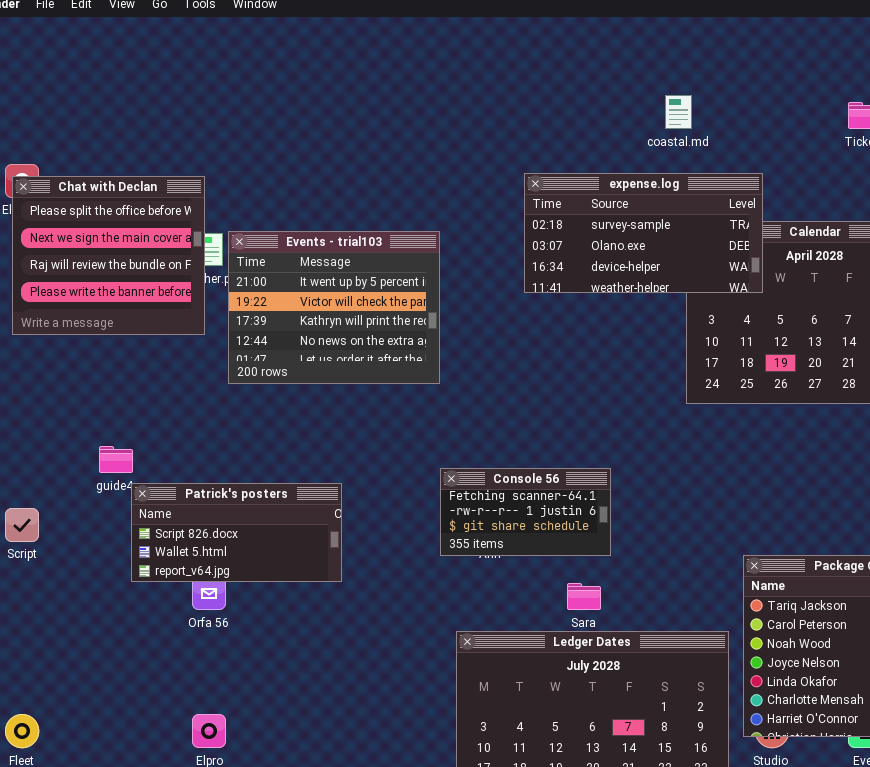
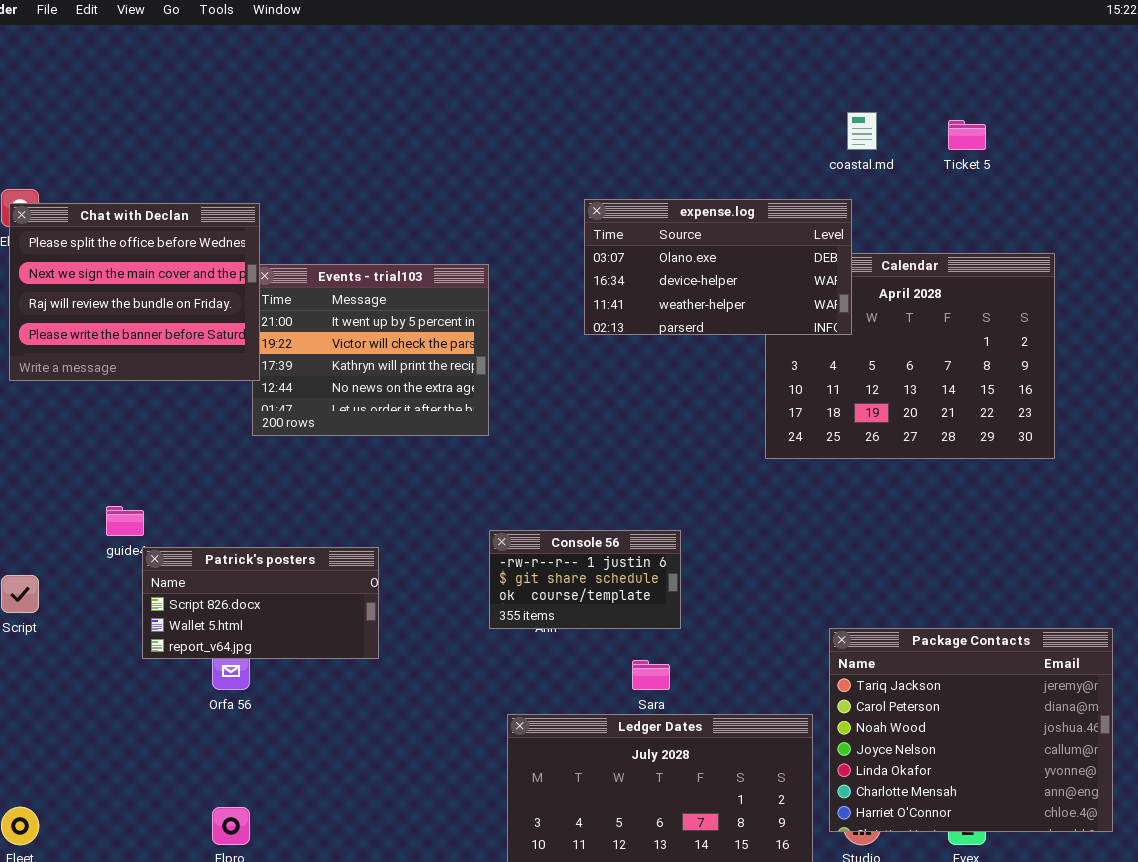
coastal.md: [665,95,692,129] -> [847,112,877,150], moved
expense.log: [524,173,763,293] -> [584,199,852,335], scrolled down 1 row
Chat with Declan: [12,176,205,335] -> [9,203,260,381], resized
Console 56: [440,468,611,556] -> [489,530,681,629], scrolled down 1 row

